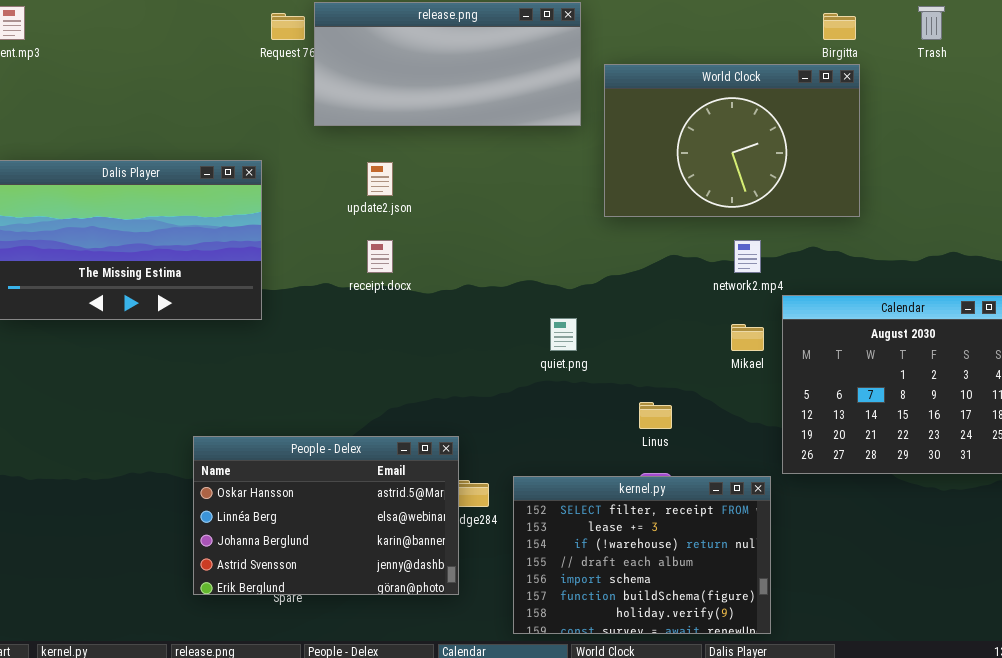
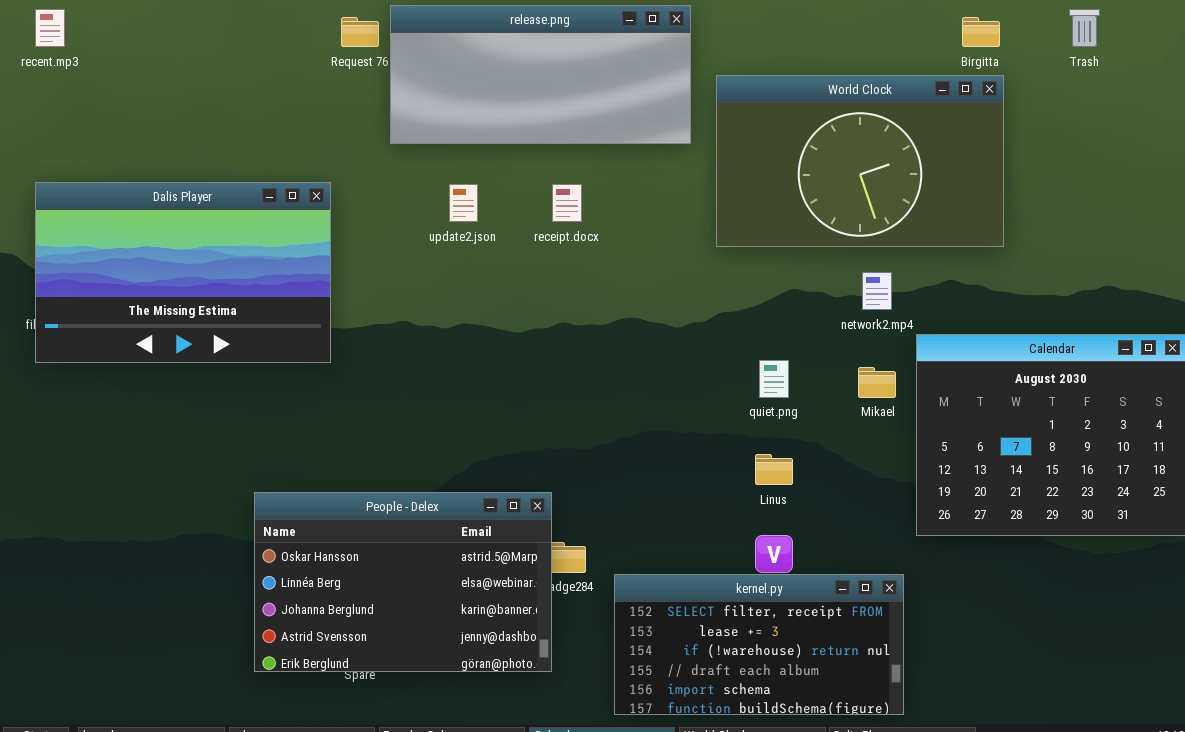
receipt.docx: [367,240,393,273] -> [552,184,582,222], moved
quiet.png: [550,318,577,351] -> [759,360,789,398], moved
kernel.py: [513,476,771,634] -> [614,574,904,715], resized

